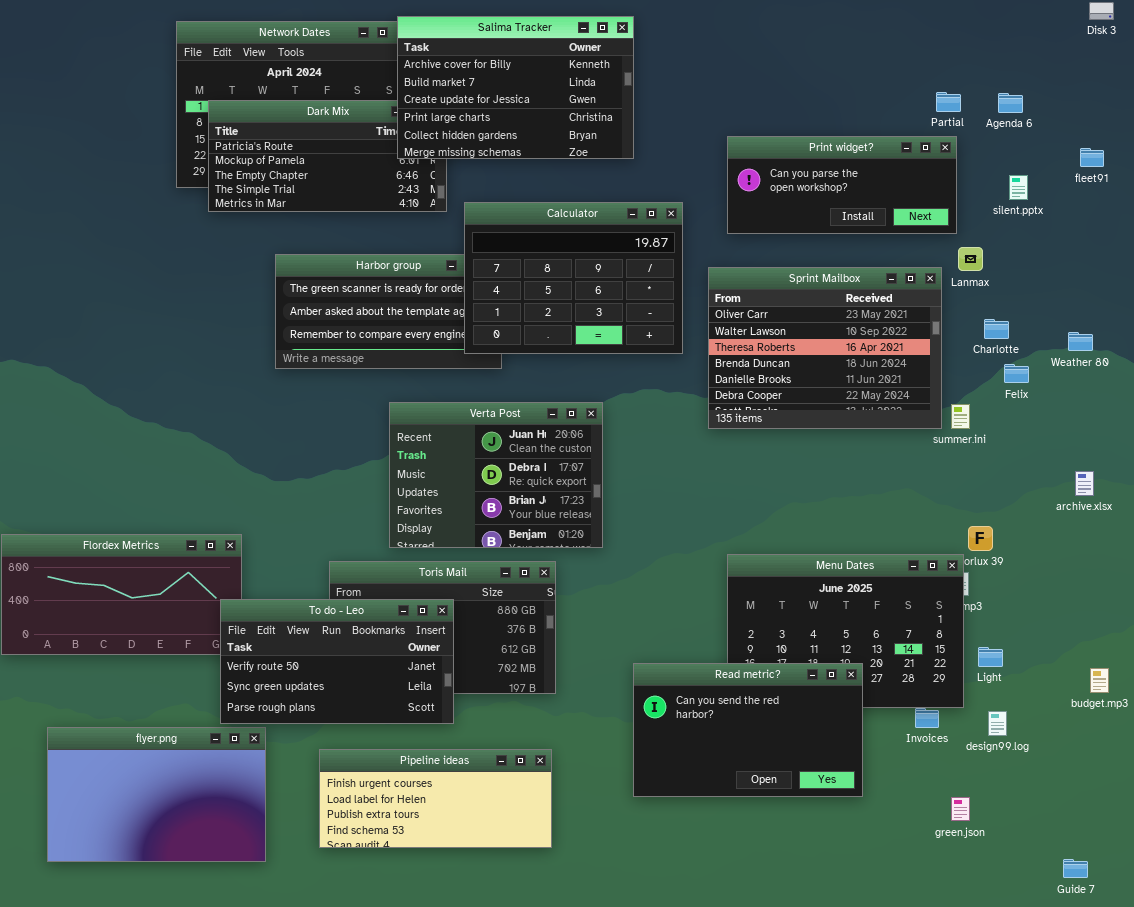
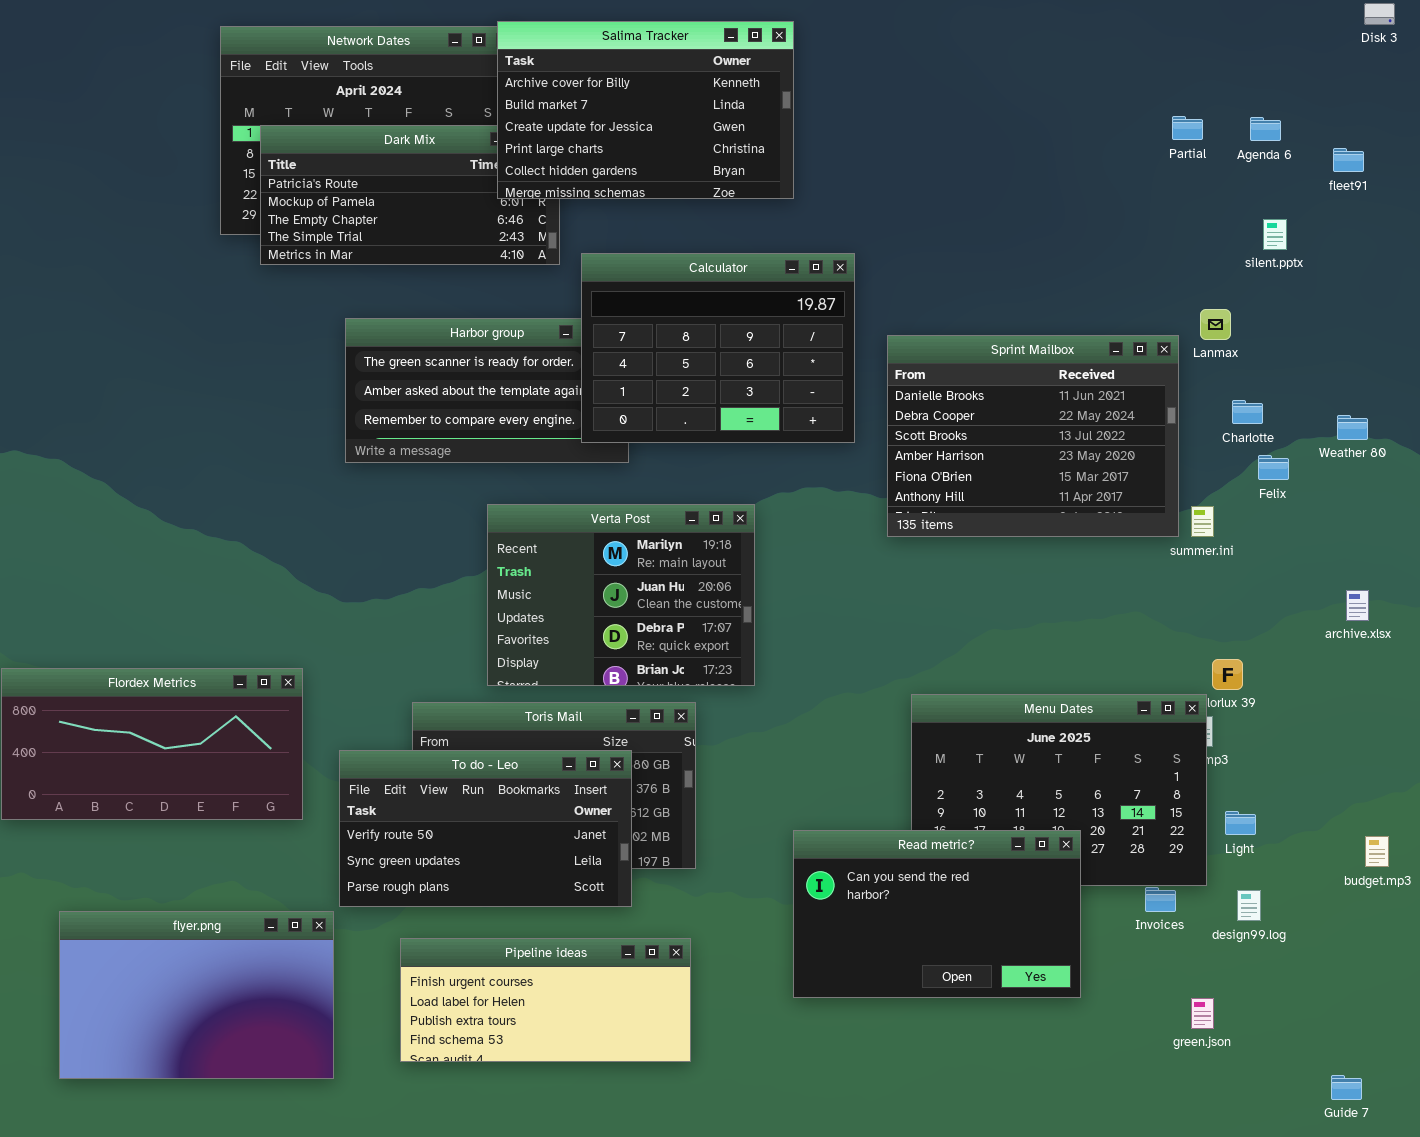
Print widget?: [727,136,957,234] -> none, closed
fleet91: [1080,148,1104,167] -> [1333,148,1364,172], moved
Sprint Mailbox: [708,267,942,429] -> [887,335,1179,537], scrolled down 4 rows
Verta Post: [389,402,603,548] -> [487,504,755,686], scrolled up 1 row
To do - Leo: [220,599,454,724] -> [339,750,632,907], moved

